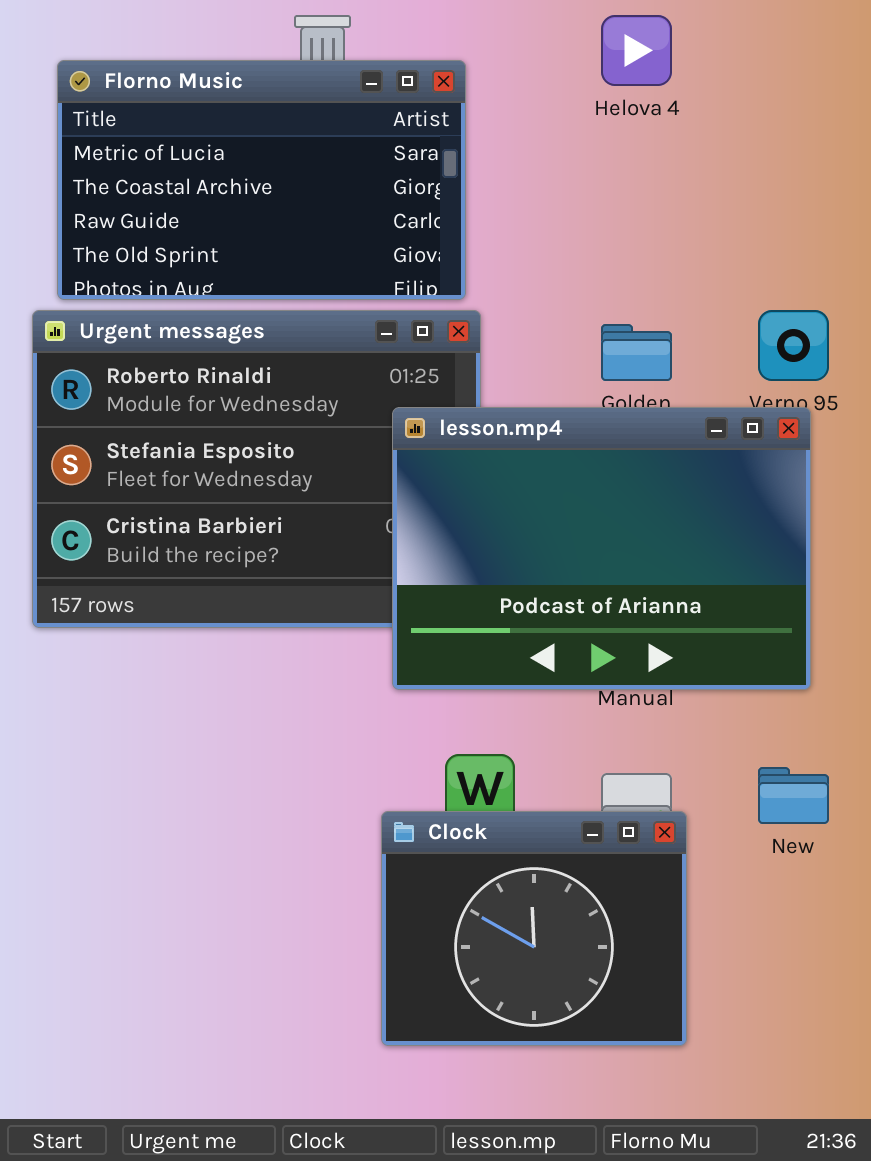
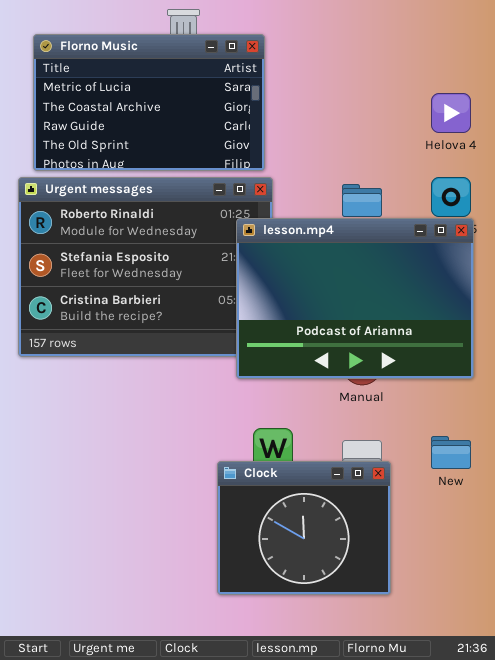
Helova 4: [601,15,672,86] -> [431,93,471,133], moved
lesson.mp4: [392,407,811,690] -> [236,218,474,379], moved

